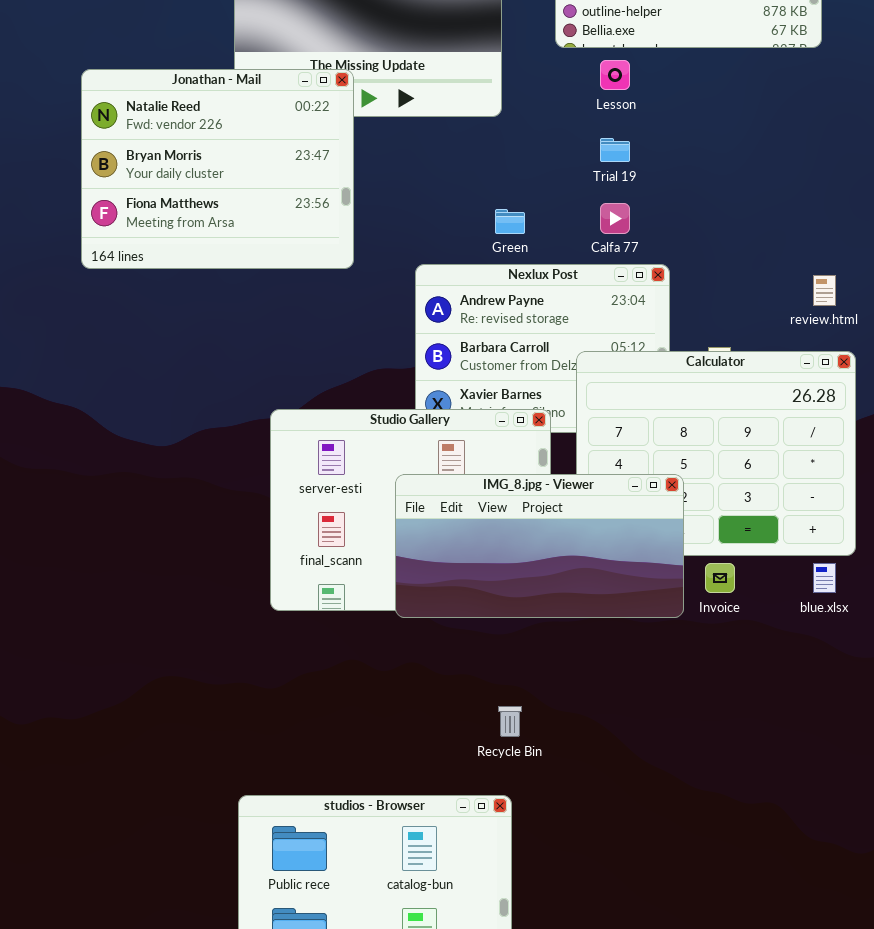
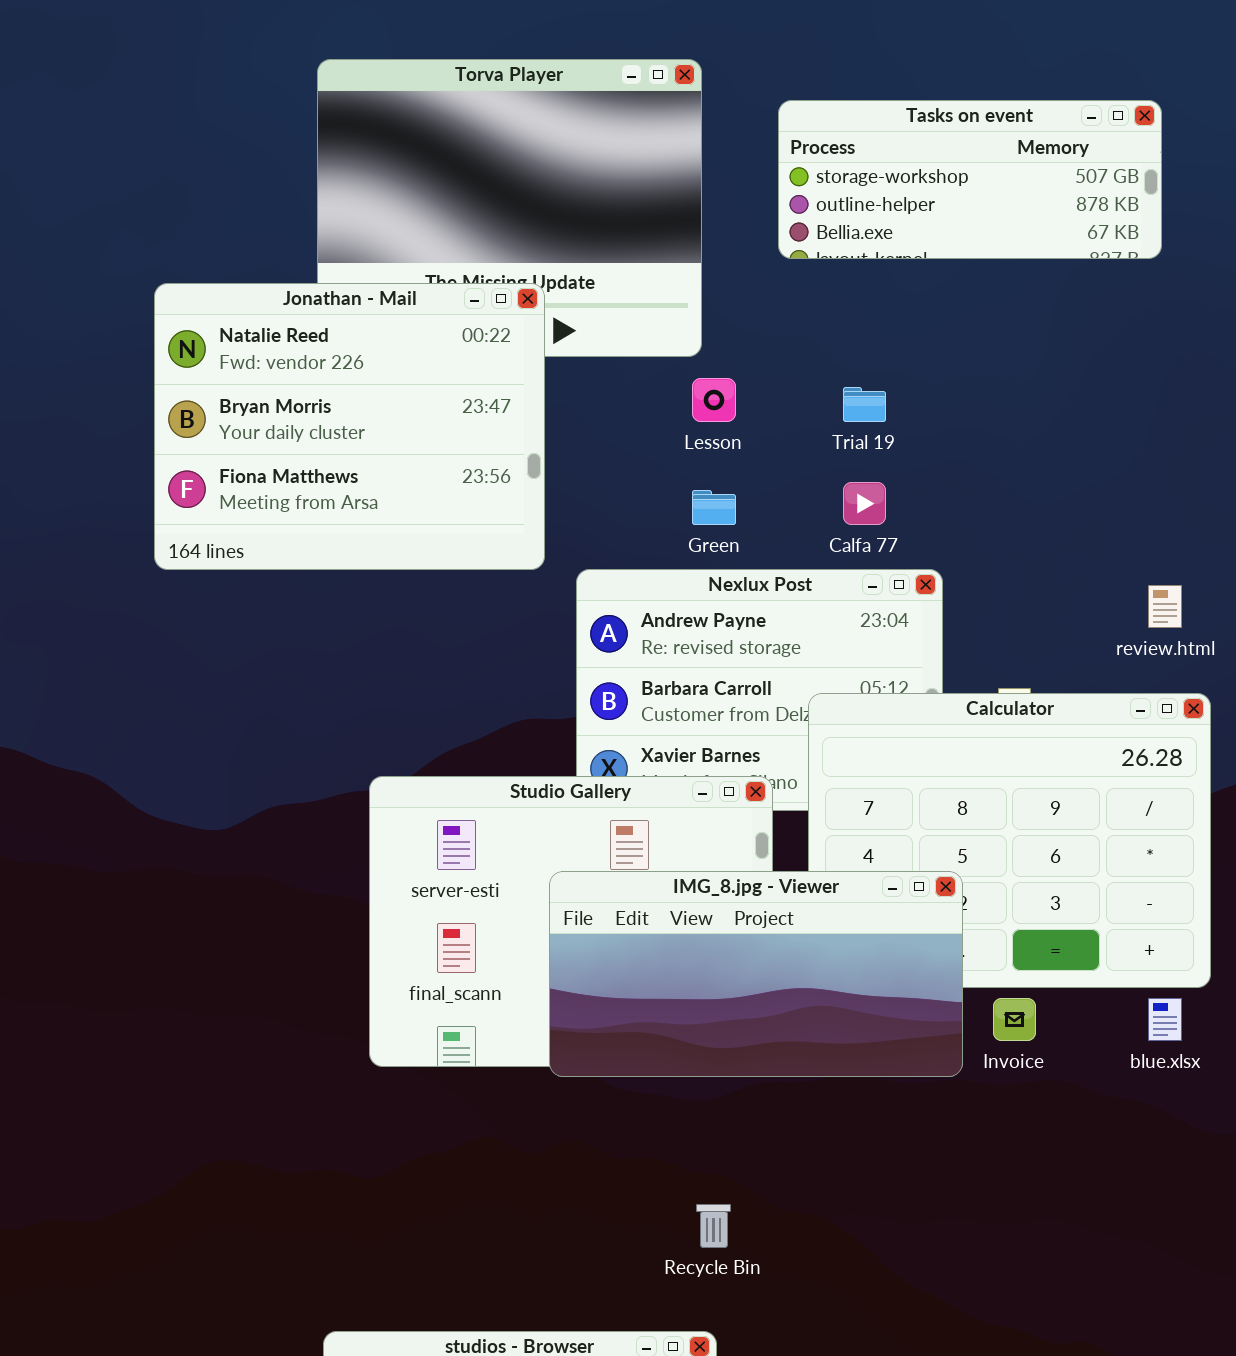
Lesson: [600,60,630,90] -> [692,378,736,422], moved
Jonathan - Mail: [81,69,354,269] -> [154,283,545,570], moved

